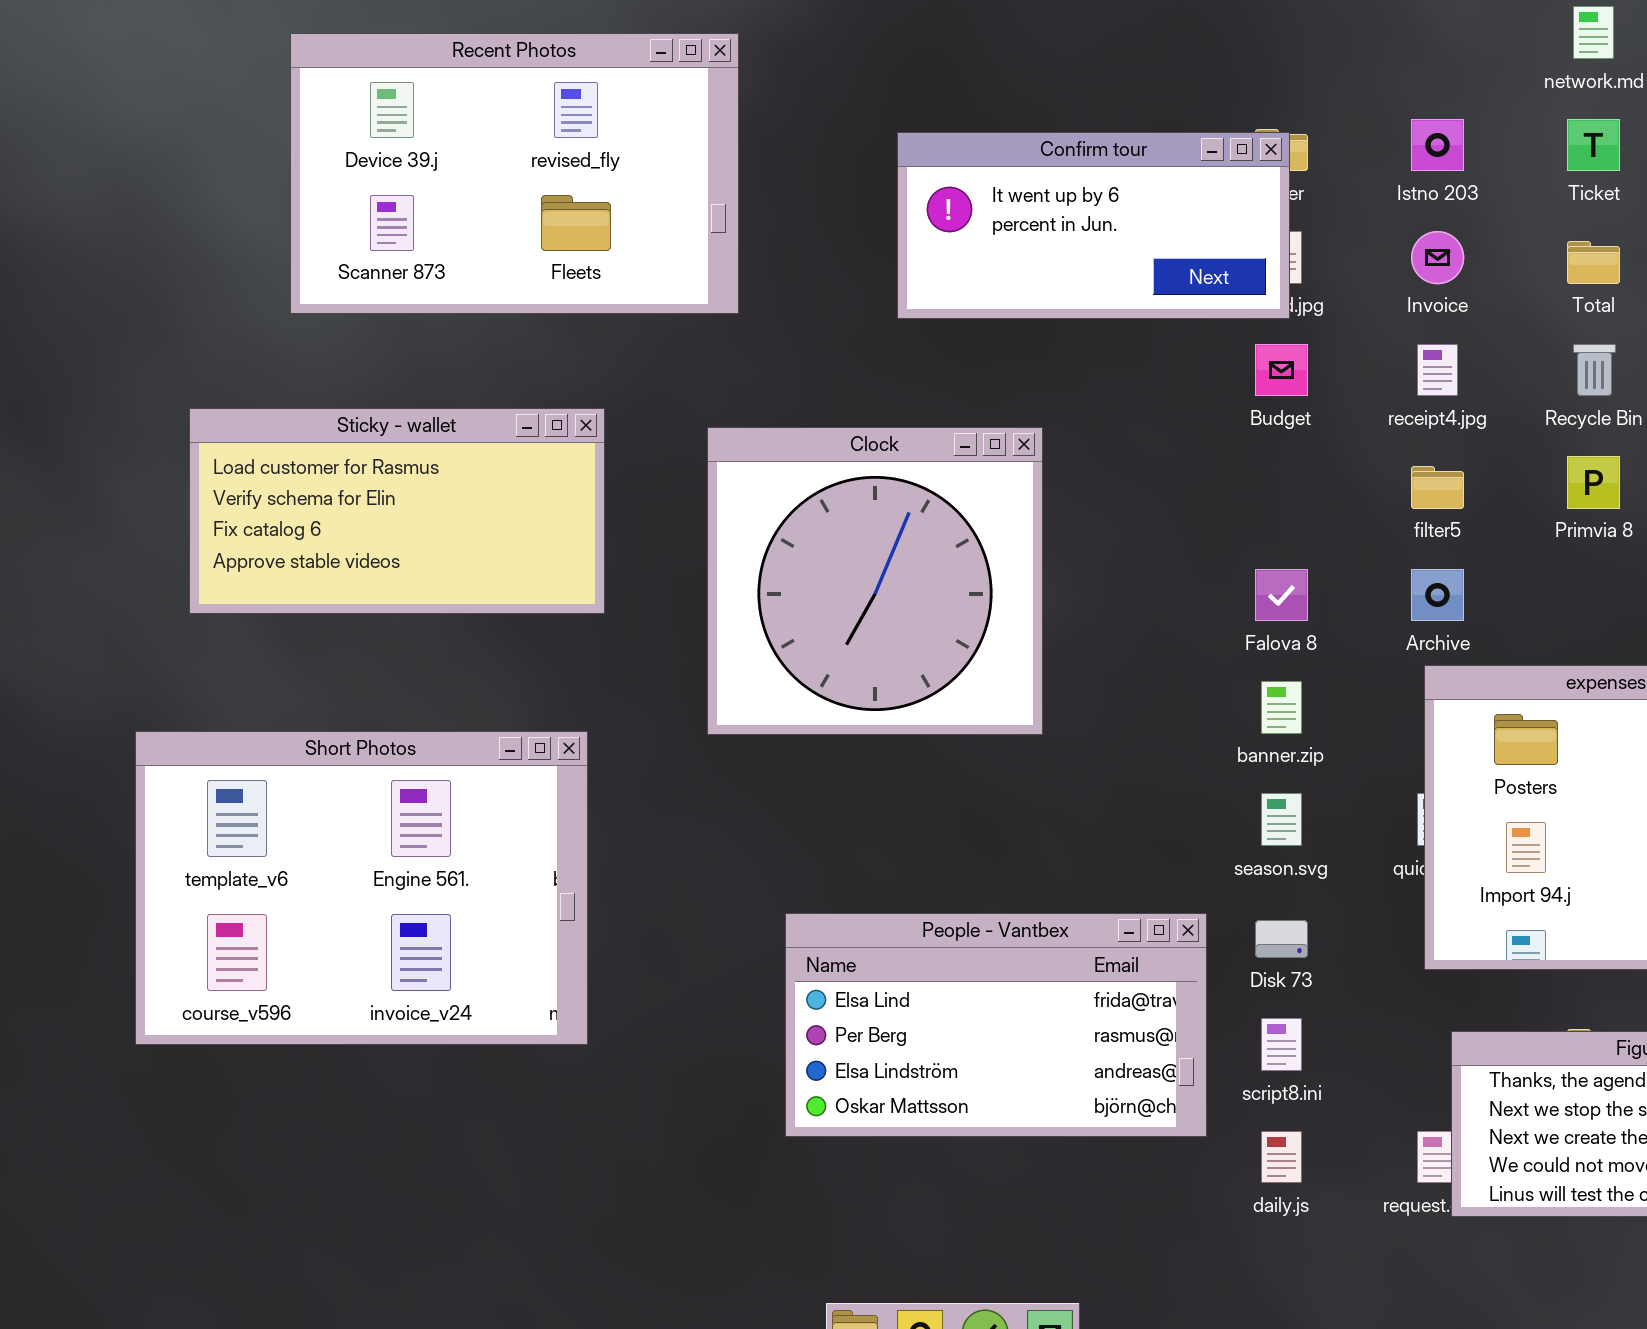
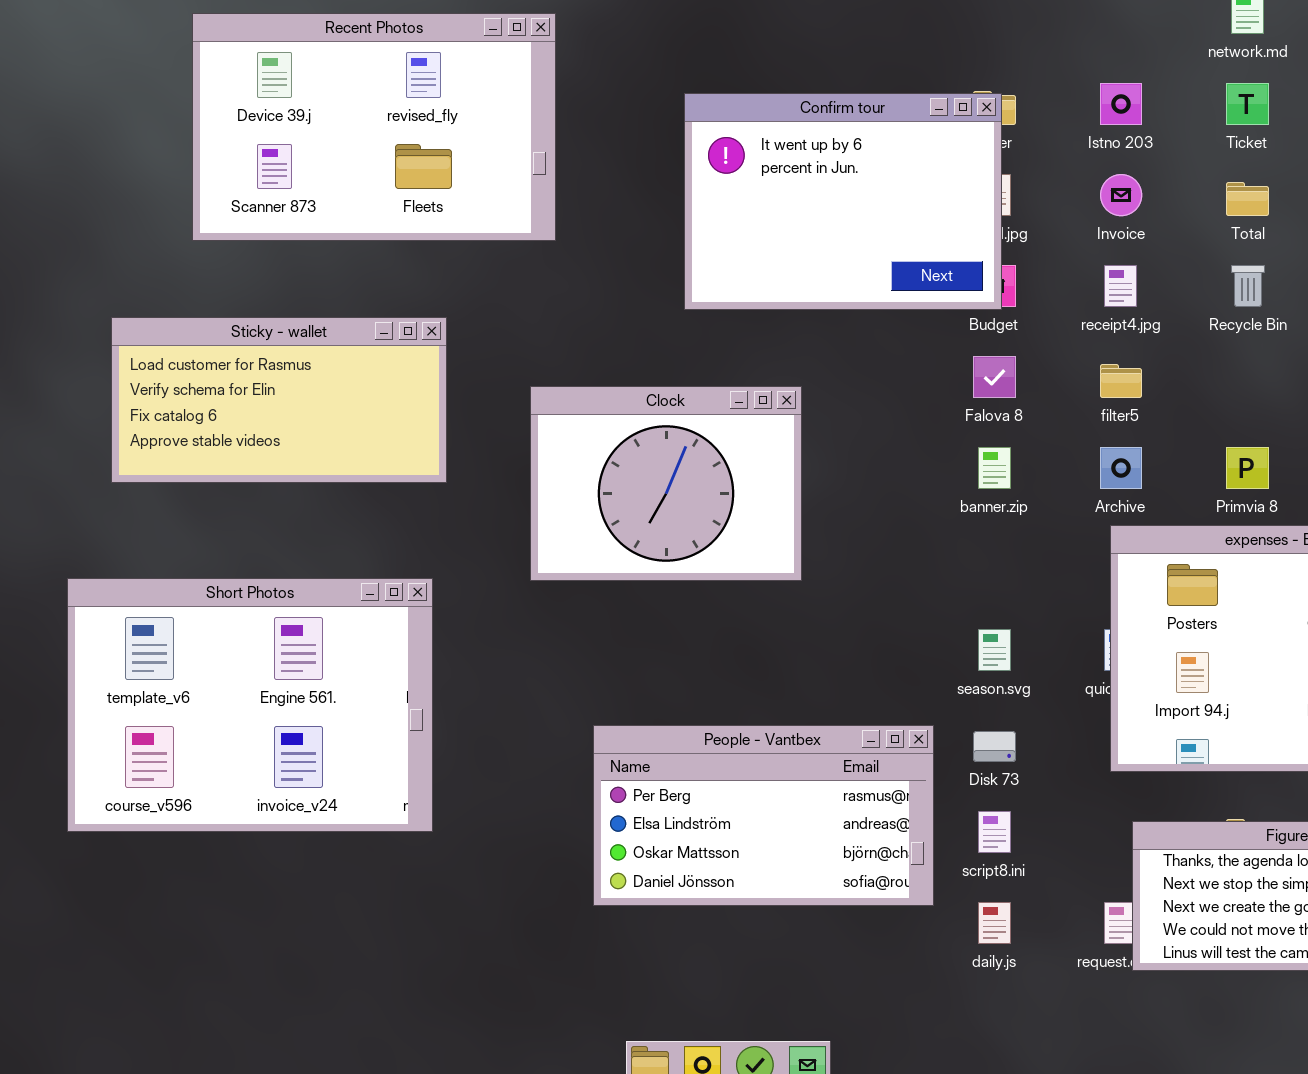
Confirm tour: [897,132,1290,319] -> [684,93,1002,310], resized
Clock: [707,427,1043,735] -> [530,386,802,581], resized
Primvia 8: [1567,456,1620,509] -> [1226,447,1269,489], moved
Falova 8: [1255,569,1308,621] -> [973,356,1016,398], moved
banner.zip: [1261,681,1302,734] -> [978,447,1011,489], moved
People - Vantbex: [785,913,1207,1137] -> [593,725,934,906], scrolled down 1 row

